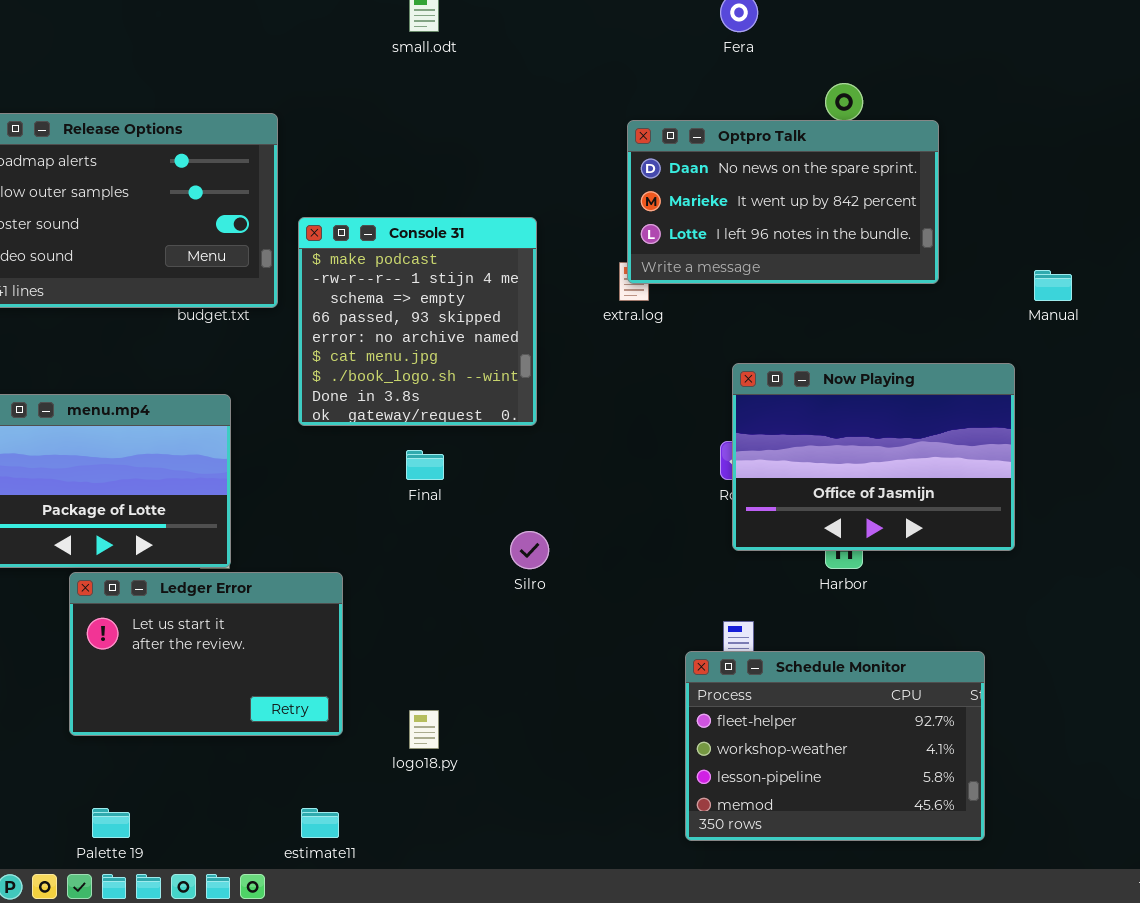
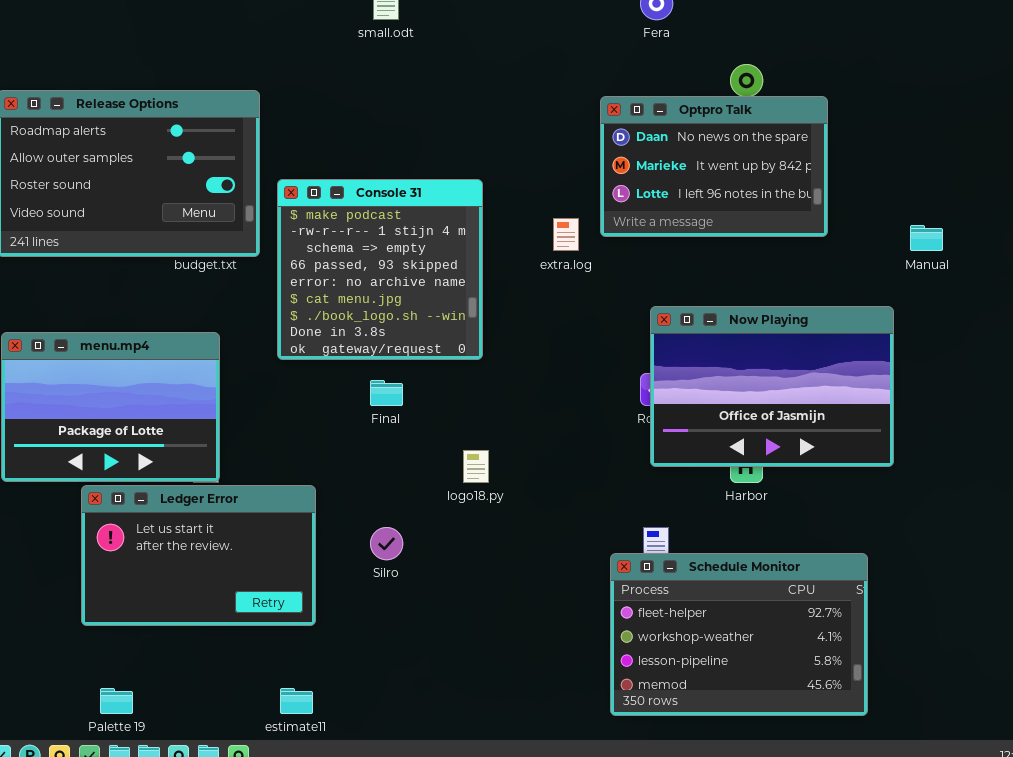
Optpro Talk: [627,120,939,284] -> [600,96,828,237], resized
Silro: [510,531,549,569] -> [370,527,403,560], moved
logo18.py: [409,710,439,749] -> [463,450,489,483], moved

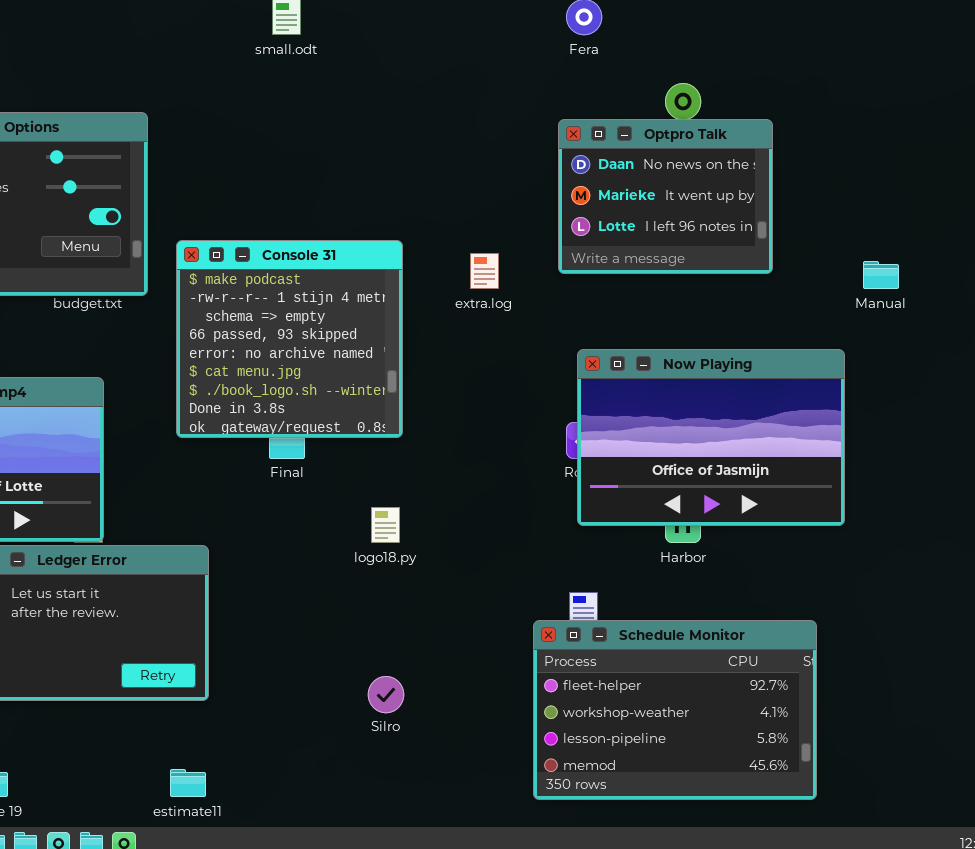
Optpro Talk: [600,96,828,237] -> [558,119,773,274], resized
Console 31: [277,179,483,360] -> [176,240,403,438], moved
Silro: [370,527,403,560] -> [368,676,404,713], moved

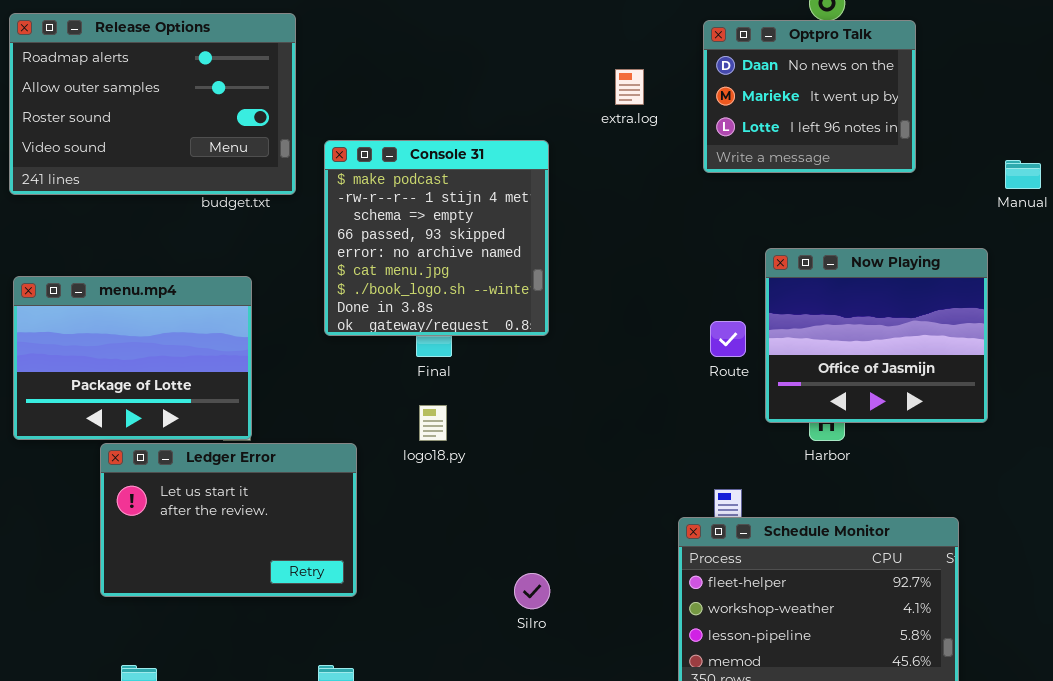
extra.log: [470,253,499,289] -> [615,69,644,105], moved
Now Playing: [577,349,845,526] -> [765,248,988,423], resized
logo18.py: [371,507,400,543] -> [419,405,447,441], moved

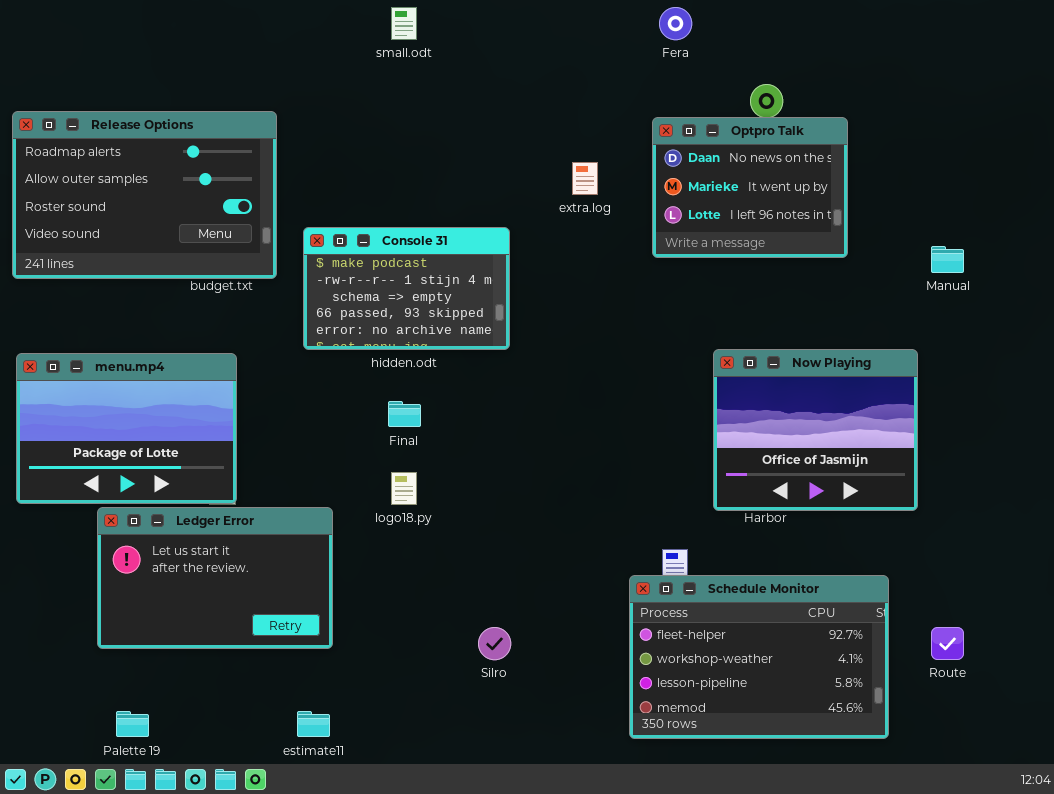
Console 31: [324,140,549,336] -> [303,227,510,350], resized
Now Playing: [765,248,988,423] -> [713,349,918,511], moved
Route: [710,321,746,357] -> [931,627,964,660], moved

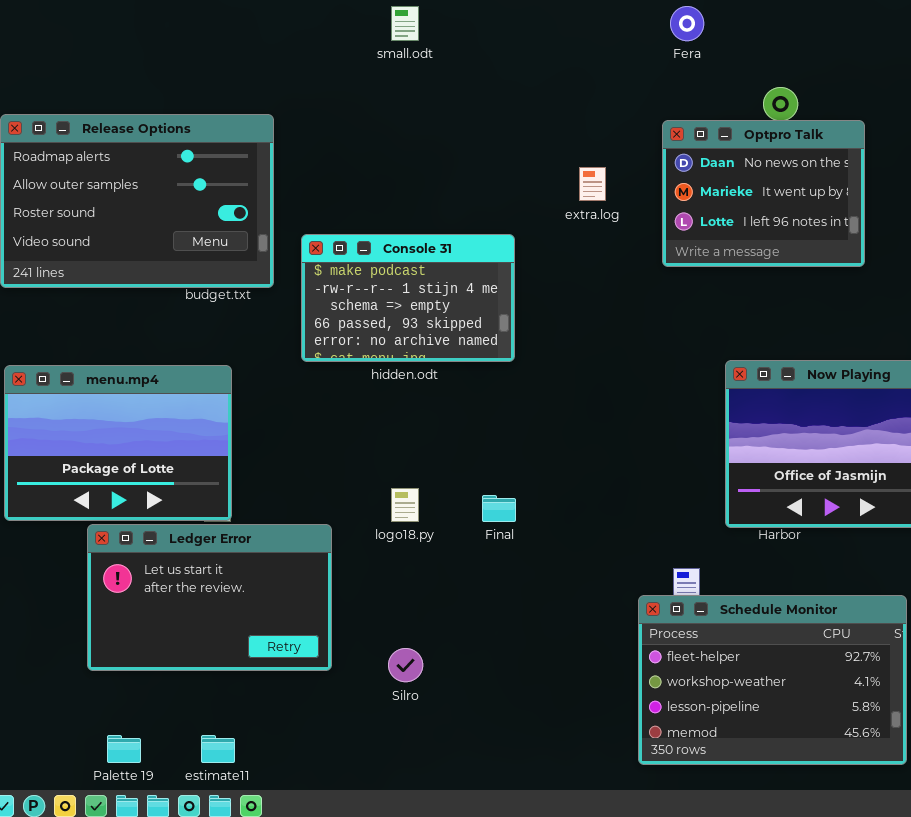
Final: [388,401,421,427] -> [482,495,516,522], moved
Silro: [478,627,511,660] -> [388,648,423,682], moved
estimate11: [297,711,330,737] -> [201,735,235,763], moved

